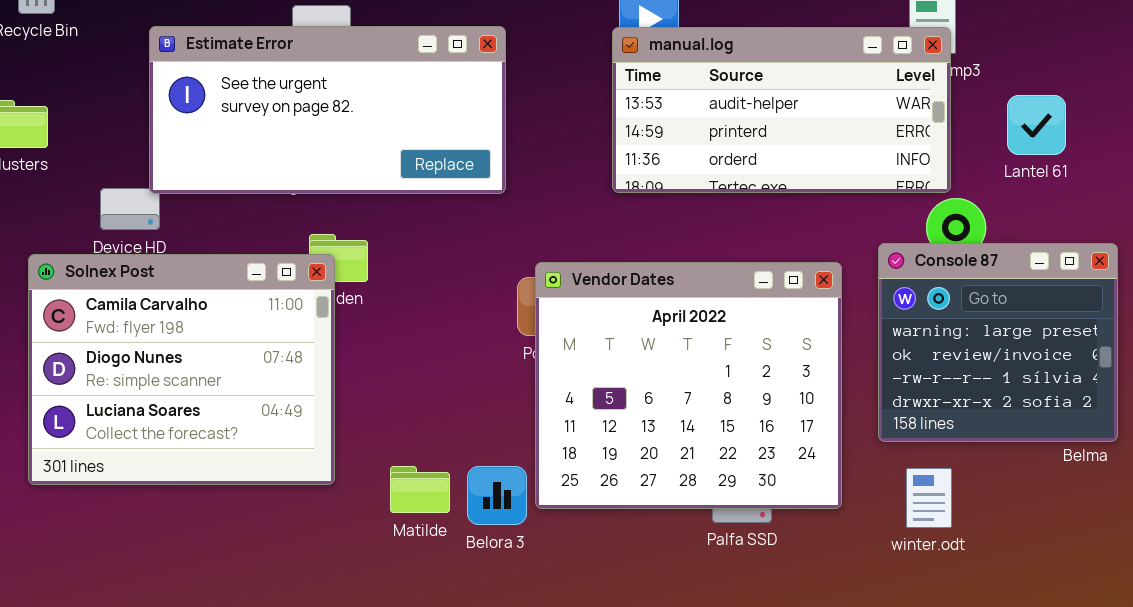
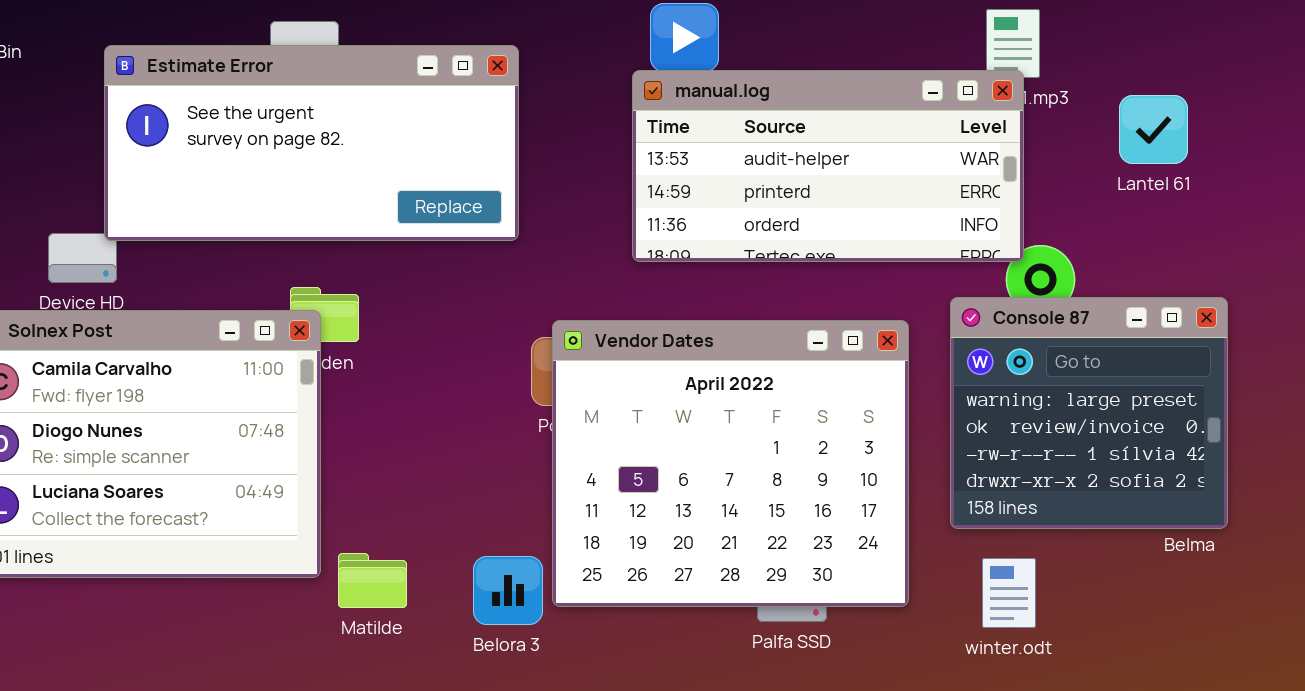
manual.log: [612,27,951,193] -> [632,70,1024,262], moved
Lantel 61: [1007,95,1066,155] -> [1119,95,1188,164], moved
Matilde: [390,466,450,513] -> [338,553,407,608], moved

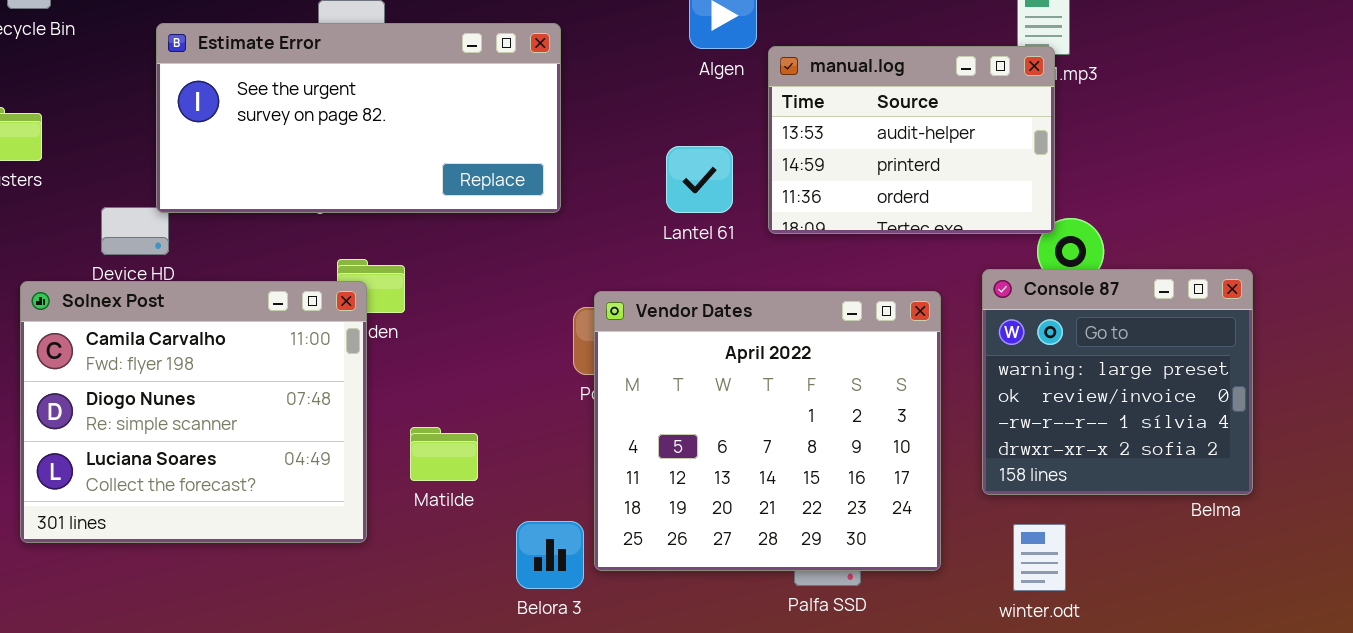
manual.log: [632,70,1024,262] -> [768,46,1055,234], resized
Lantel 61: [1119,95,1188,164] -> [666,146,733,213], moved
Matilde: [338,553,407,608] -> [410,427,478,481], moved

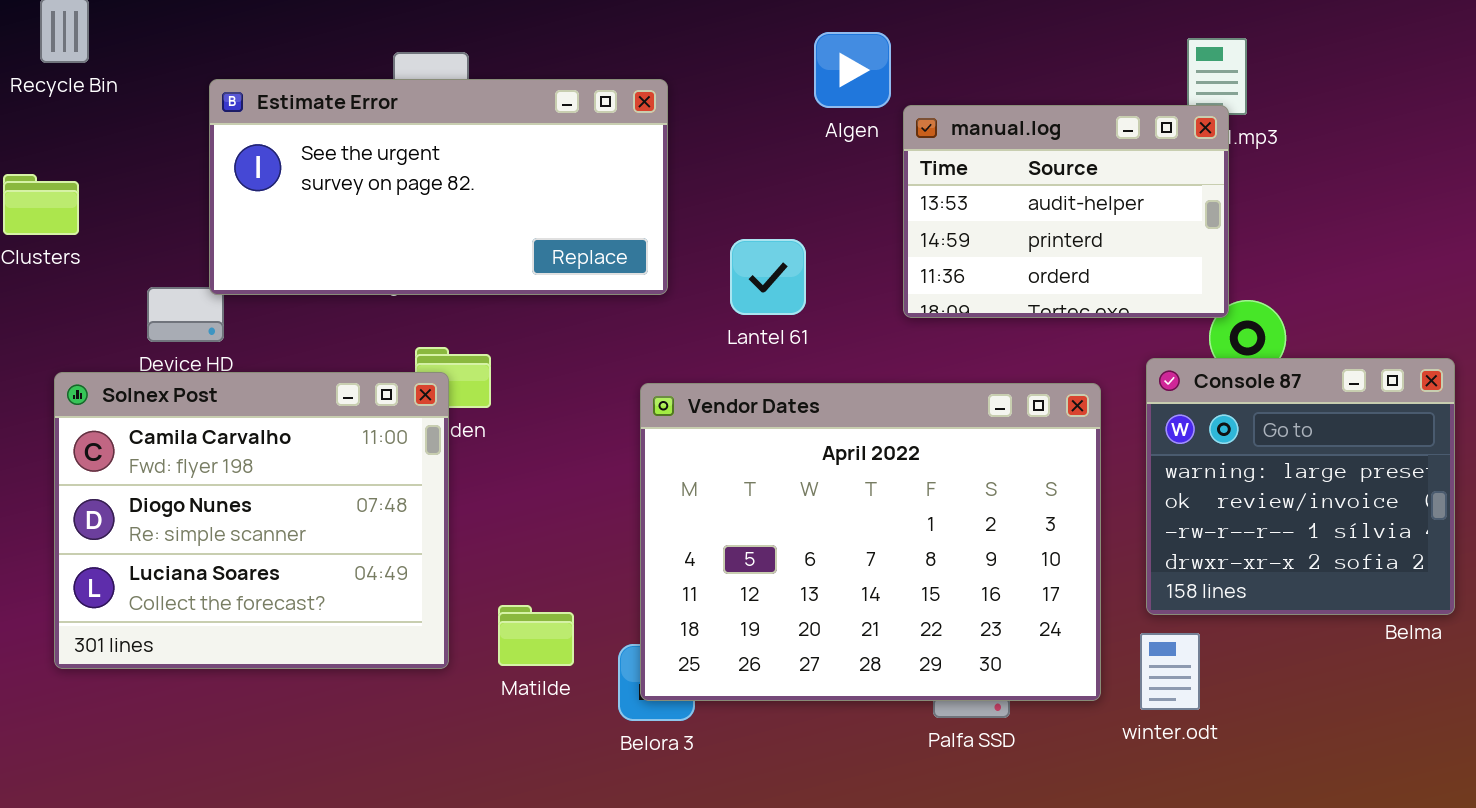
Lantel 61: [666,146,733,213] -> [730,239,806,315], moved
Vendor Dates: [594,291,941,571] -> [640,383,1101,701], resized
Matilde: [410,427,478,481] -> [498,605,574,666], moved
winter.odt: [1013,524,1066,591] -> [1140,633,1200,710], moved

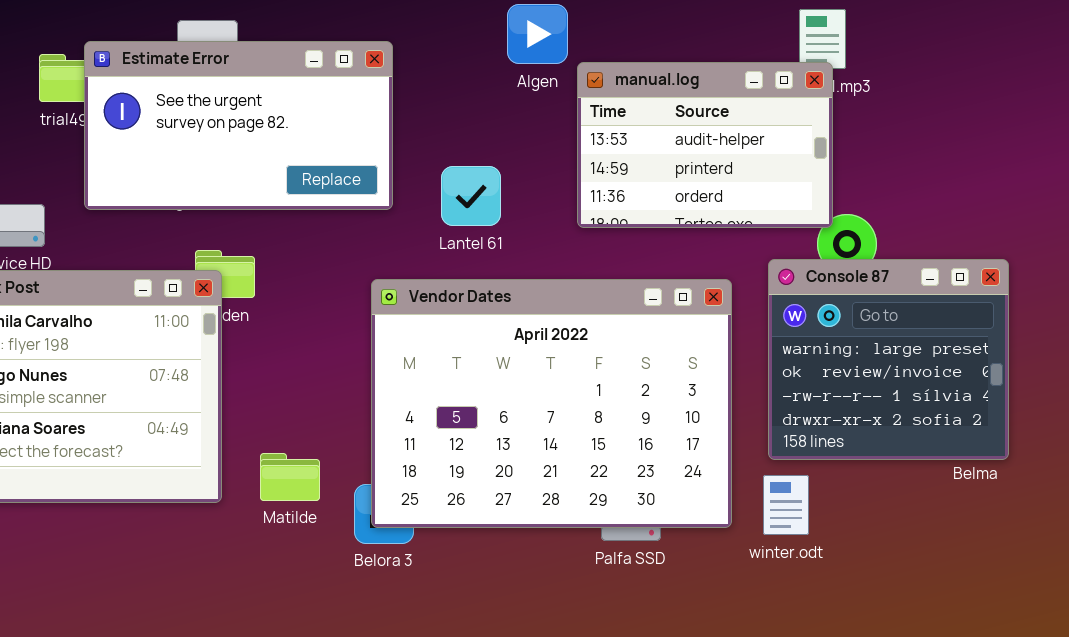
Estimate Error: [209,79,668,295] -> [84,41,393,210], resized

